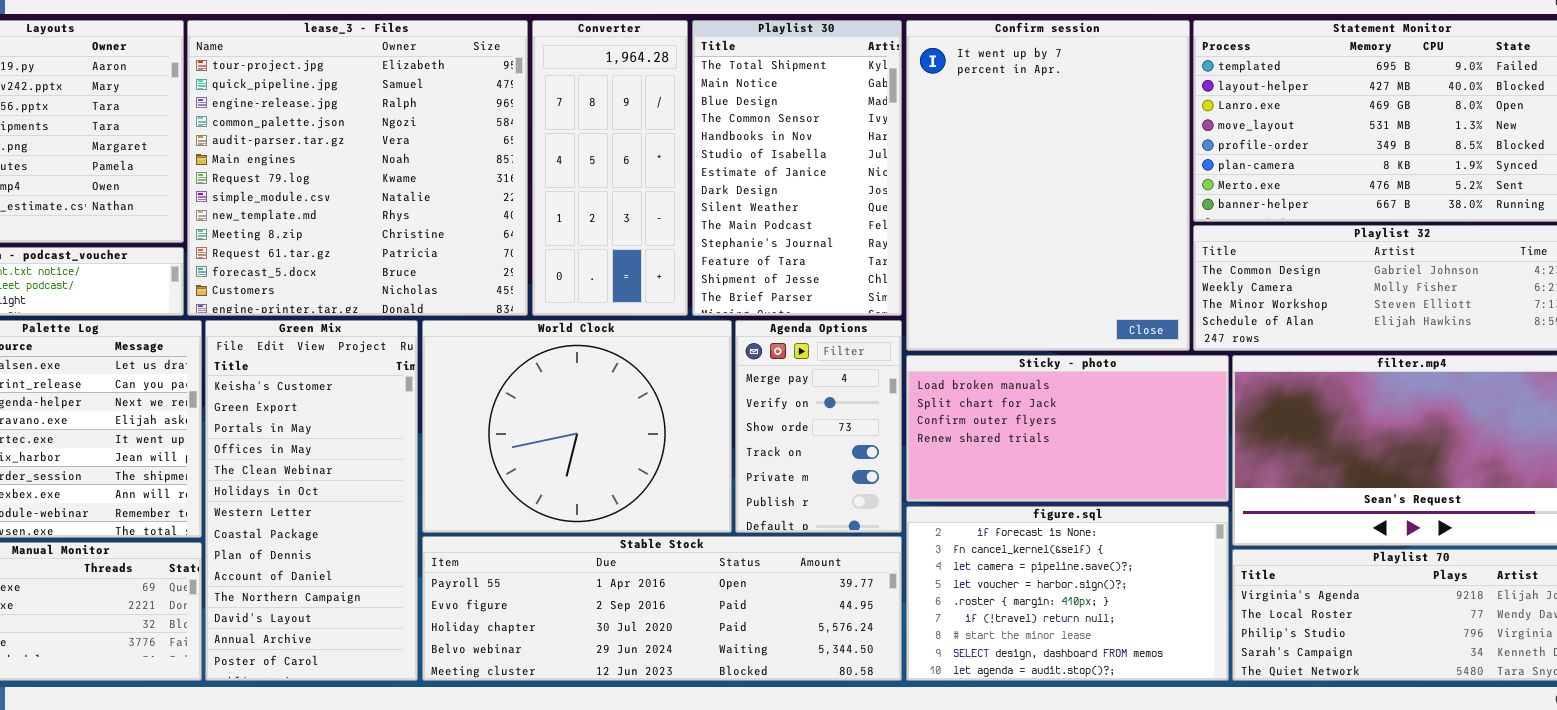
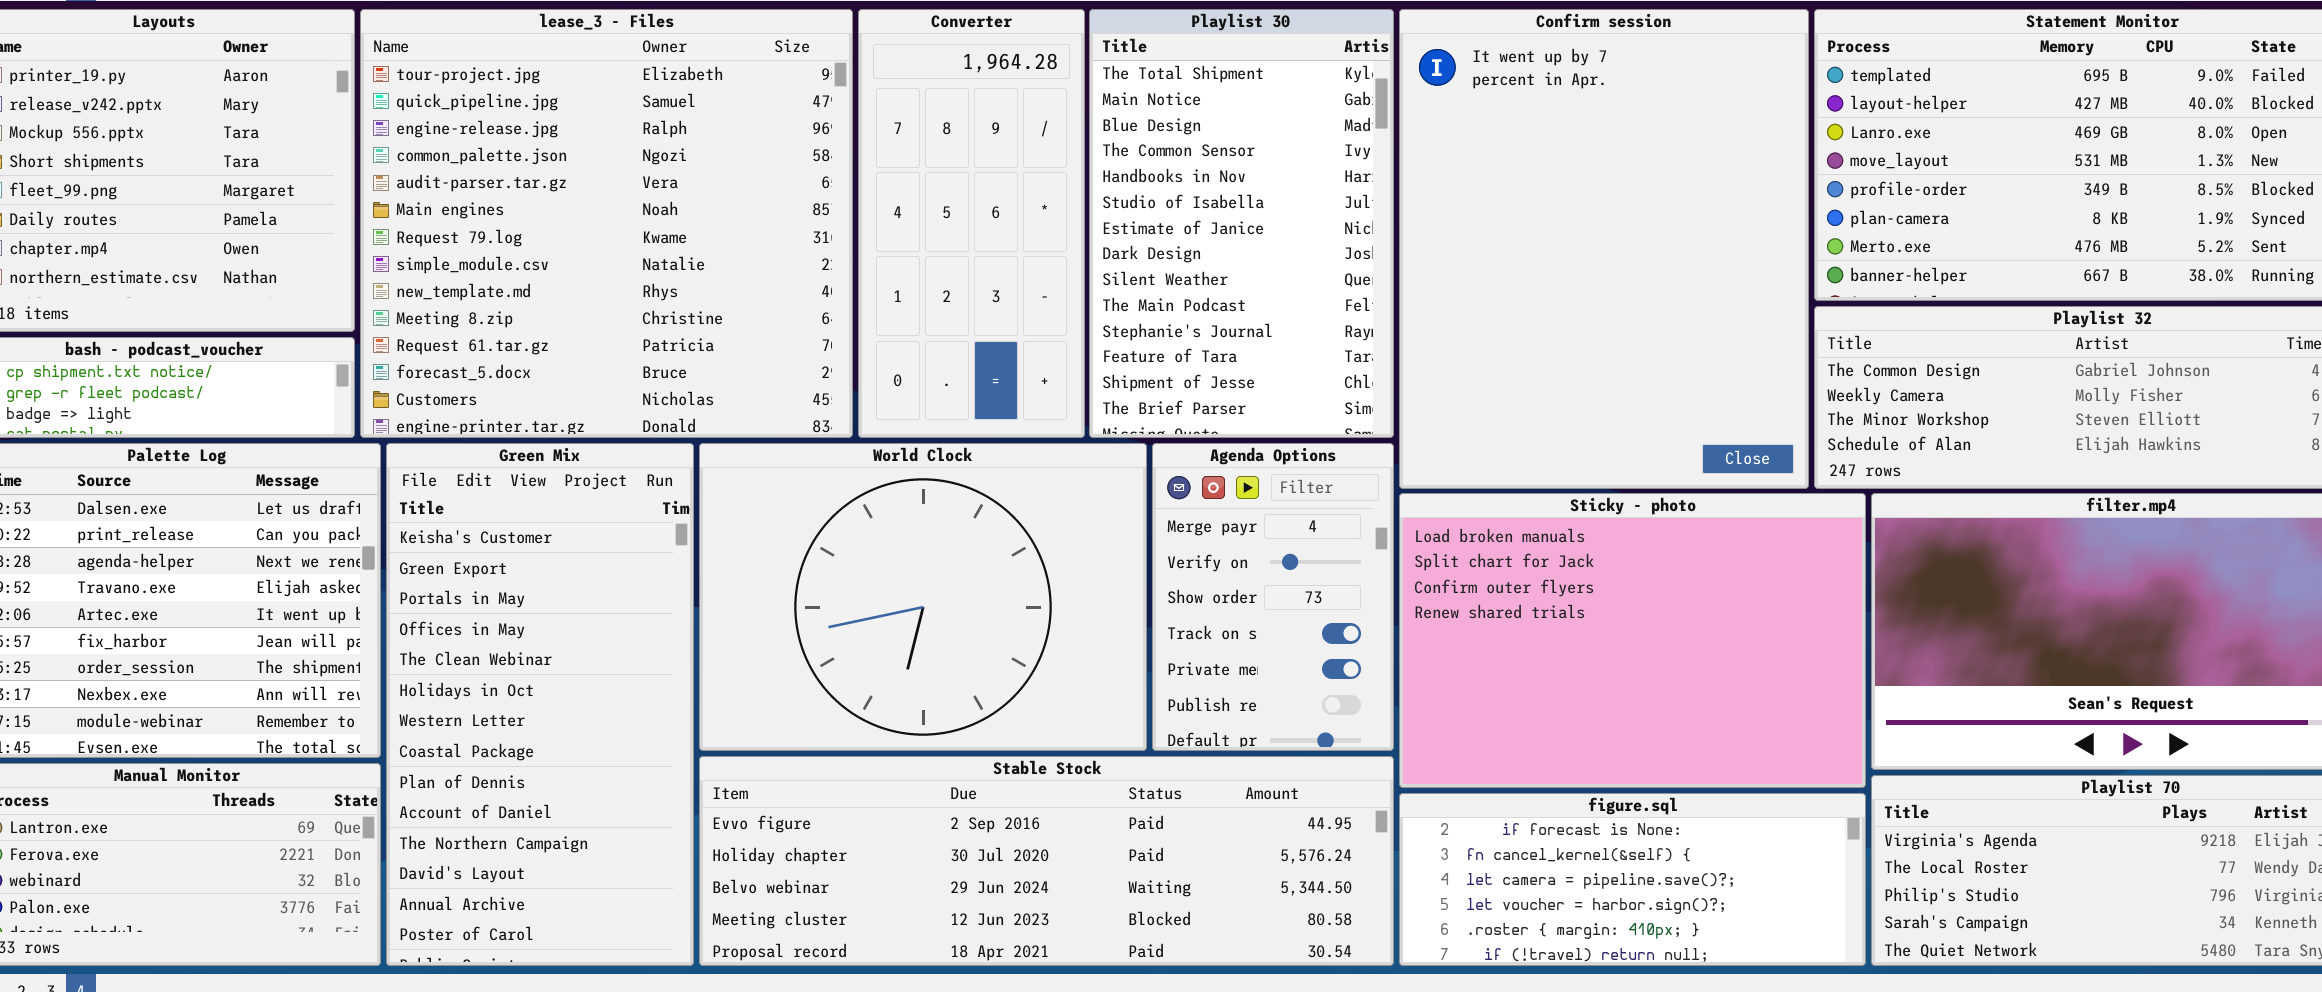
Sticky - photo: [906,355,1229,502] -> [1399,493,1866,788], resized
figure.sql: [906,506,1229,681] -> [1399,793,1866,966], resized
Stable Stock: [422,536,902,681] -> [699,756,1394,966], scrolled down 1 row

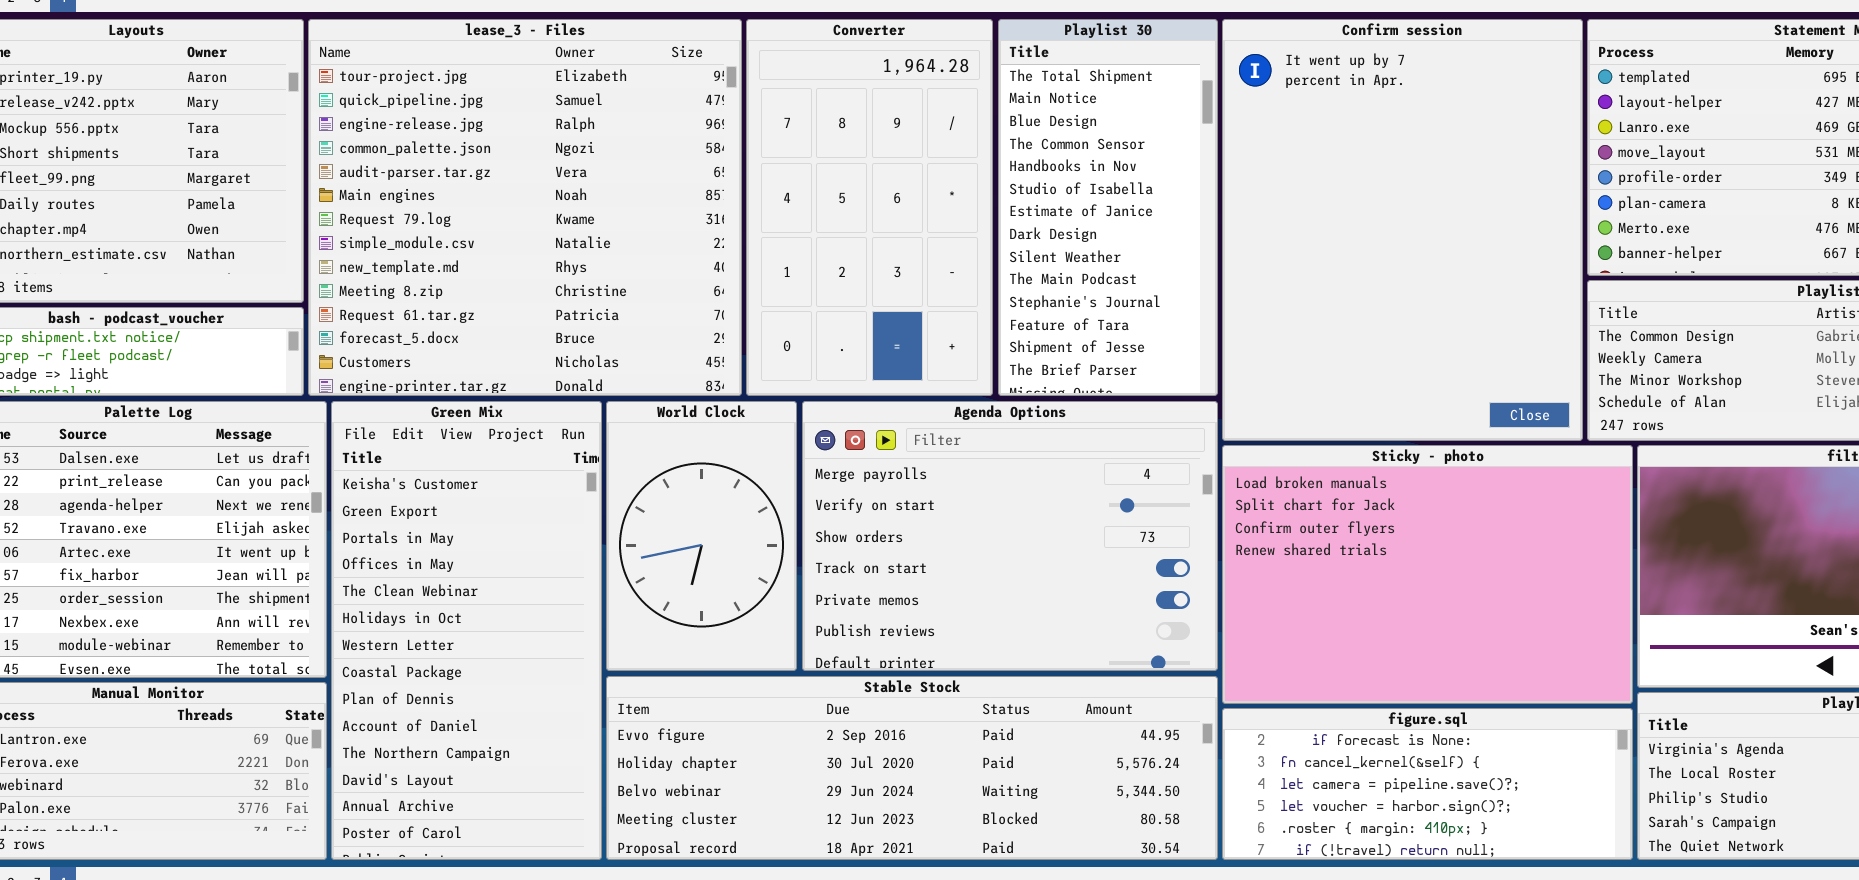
Converter: [858,9,1085,438] -> [746,19,993,396], resized
Playlist 30: [1089,9,1394,438] -> [998,19,1218,396], resized
World Clock: [699,443,1147,751] -> [606,401,797,671], resized
Agenda Options: [1152,443,1394,751] -> [802,401,1218,671], resized

